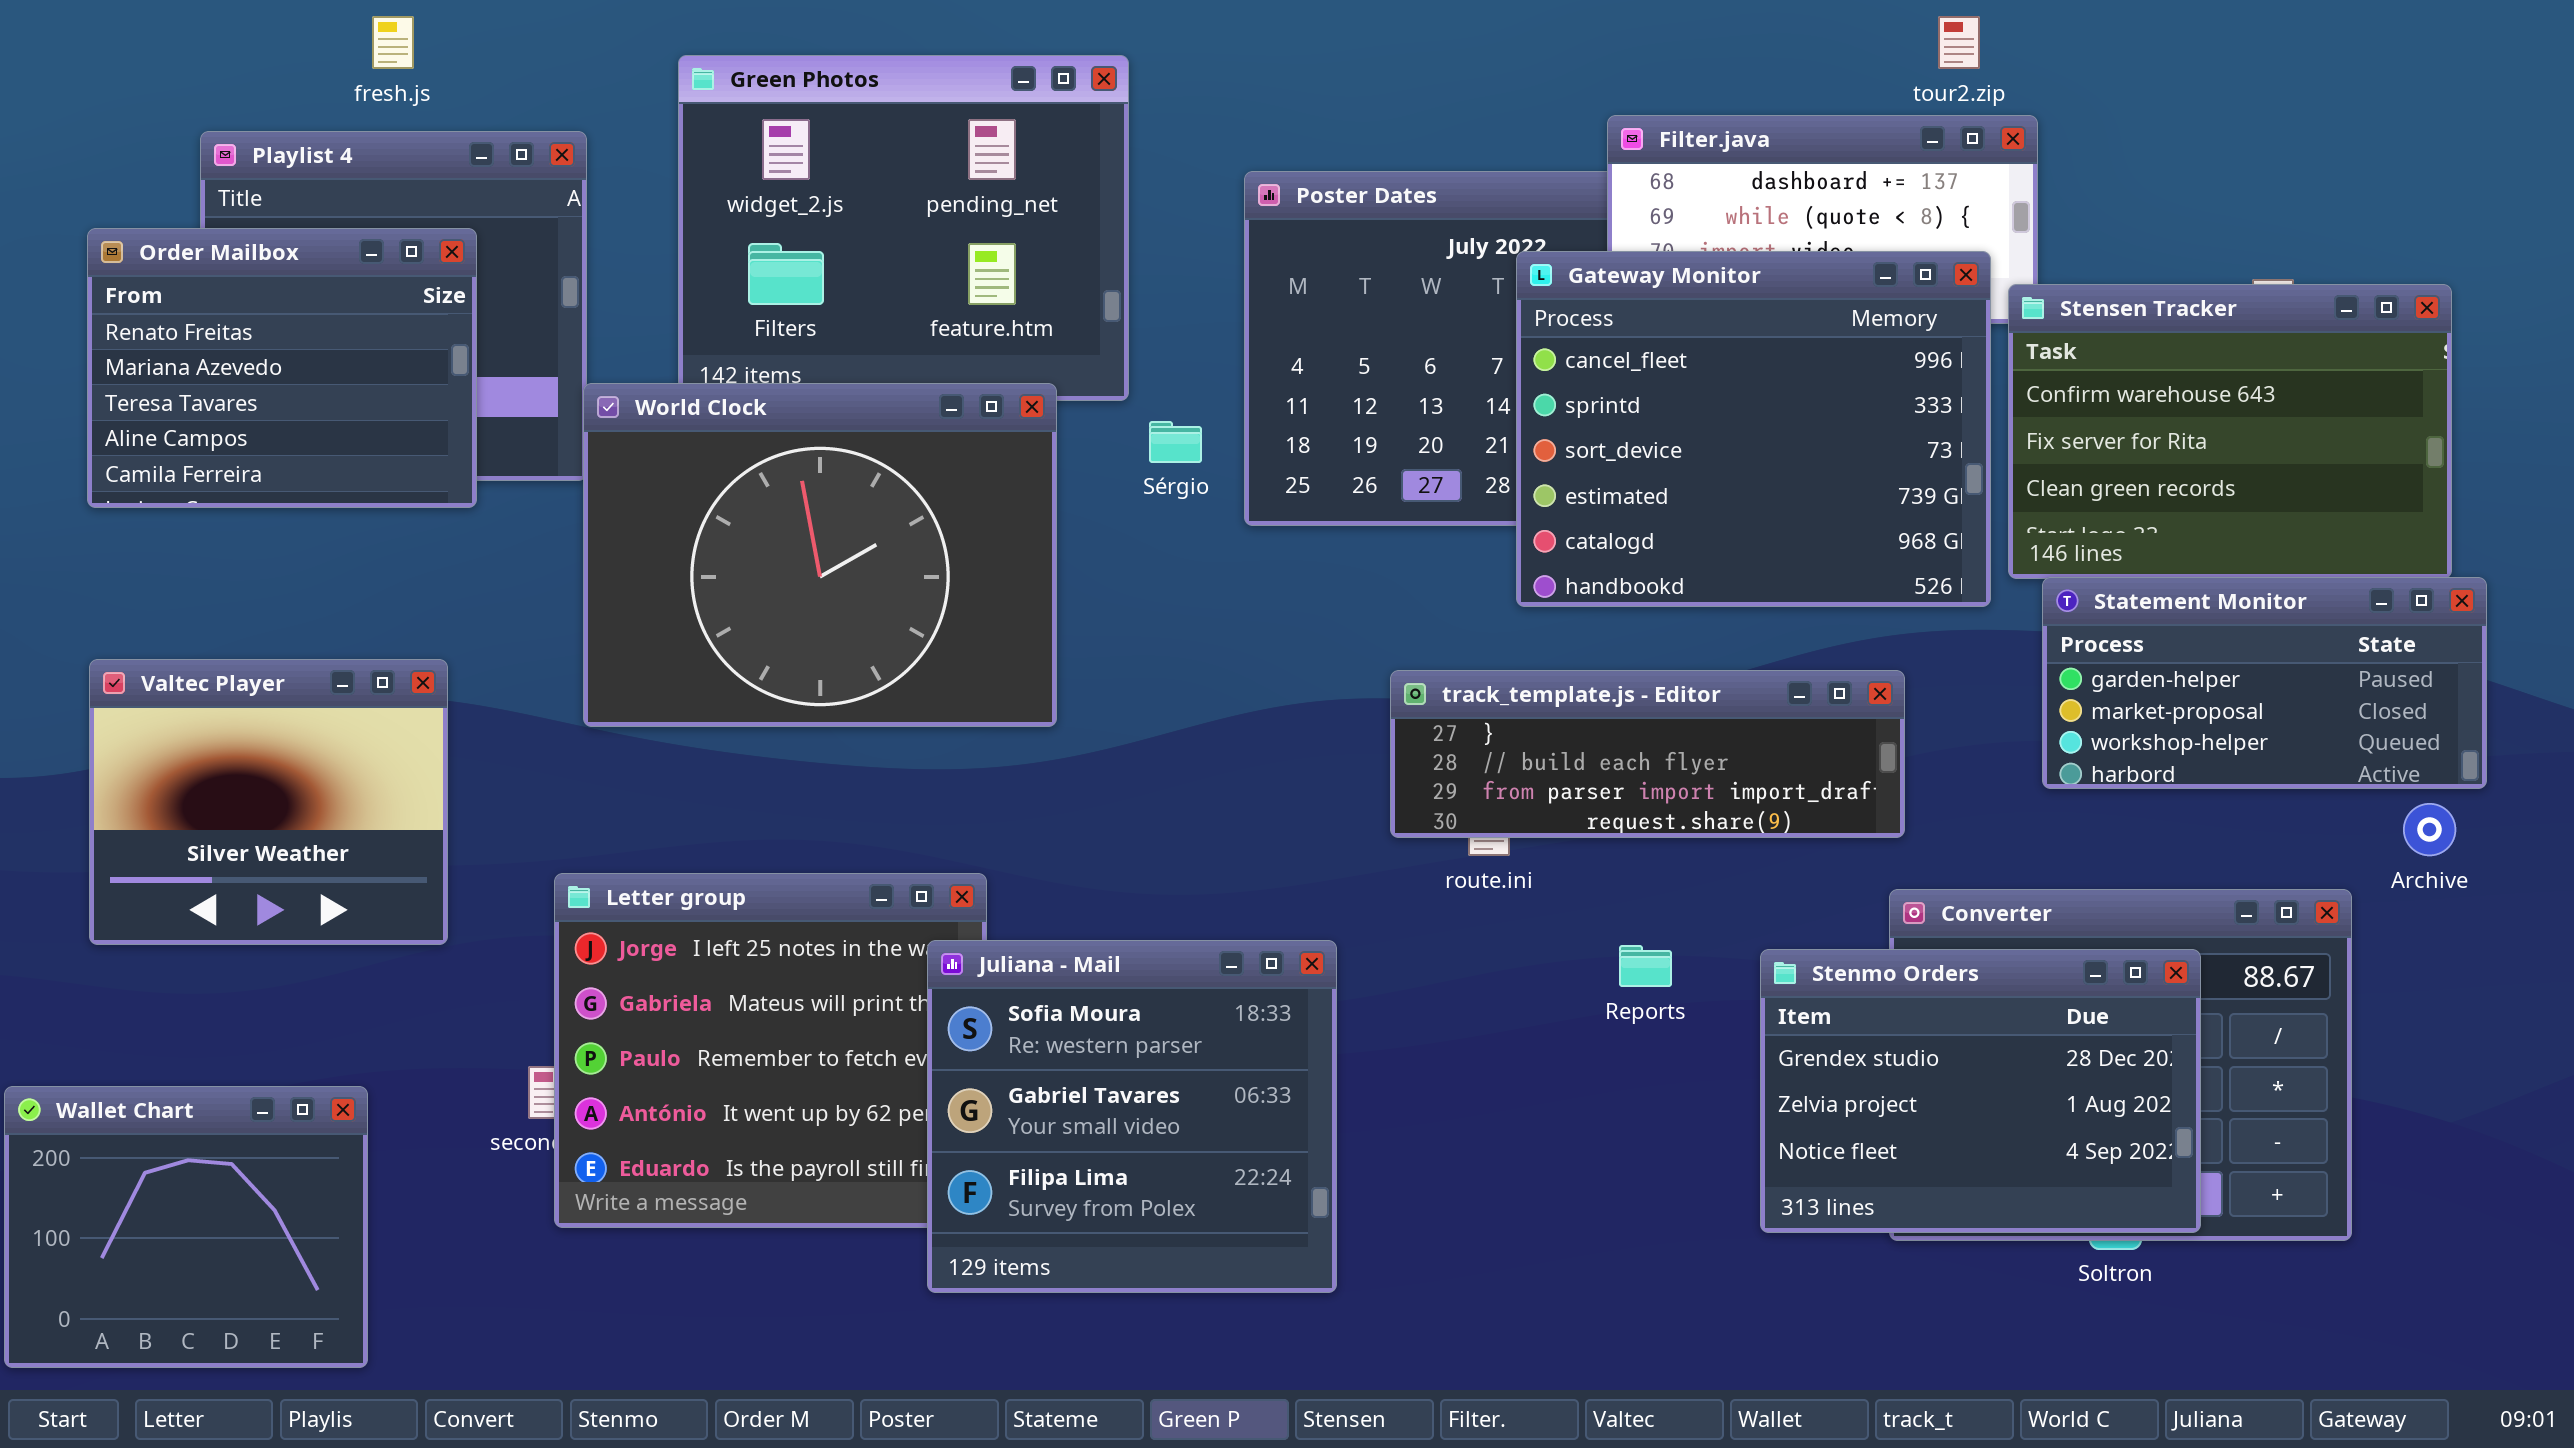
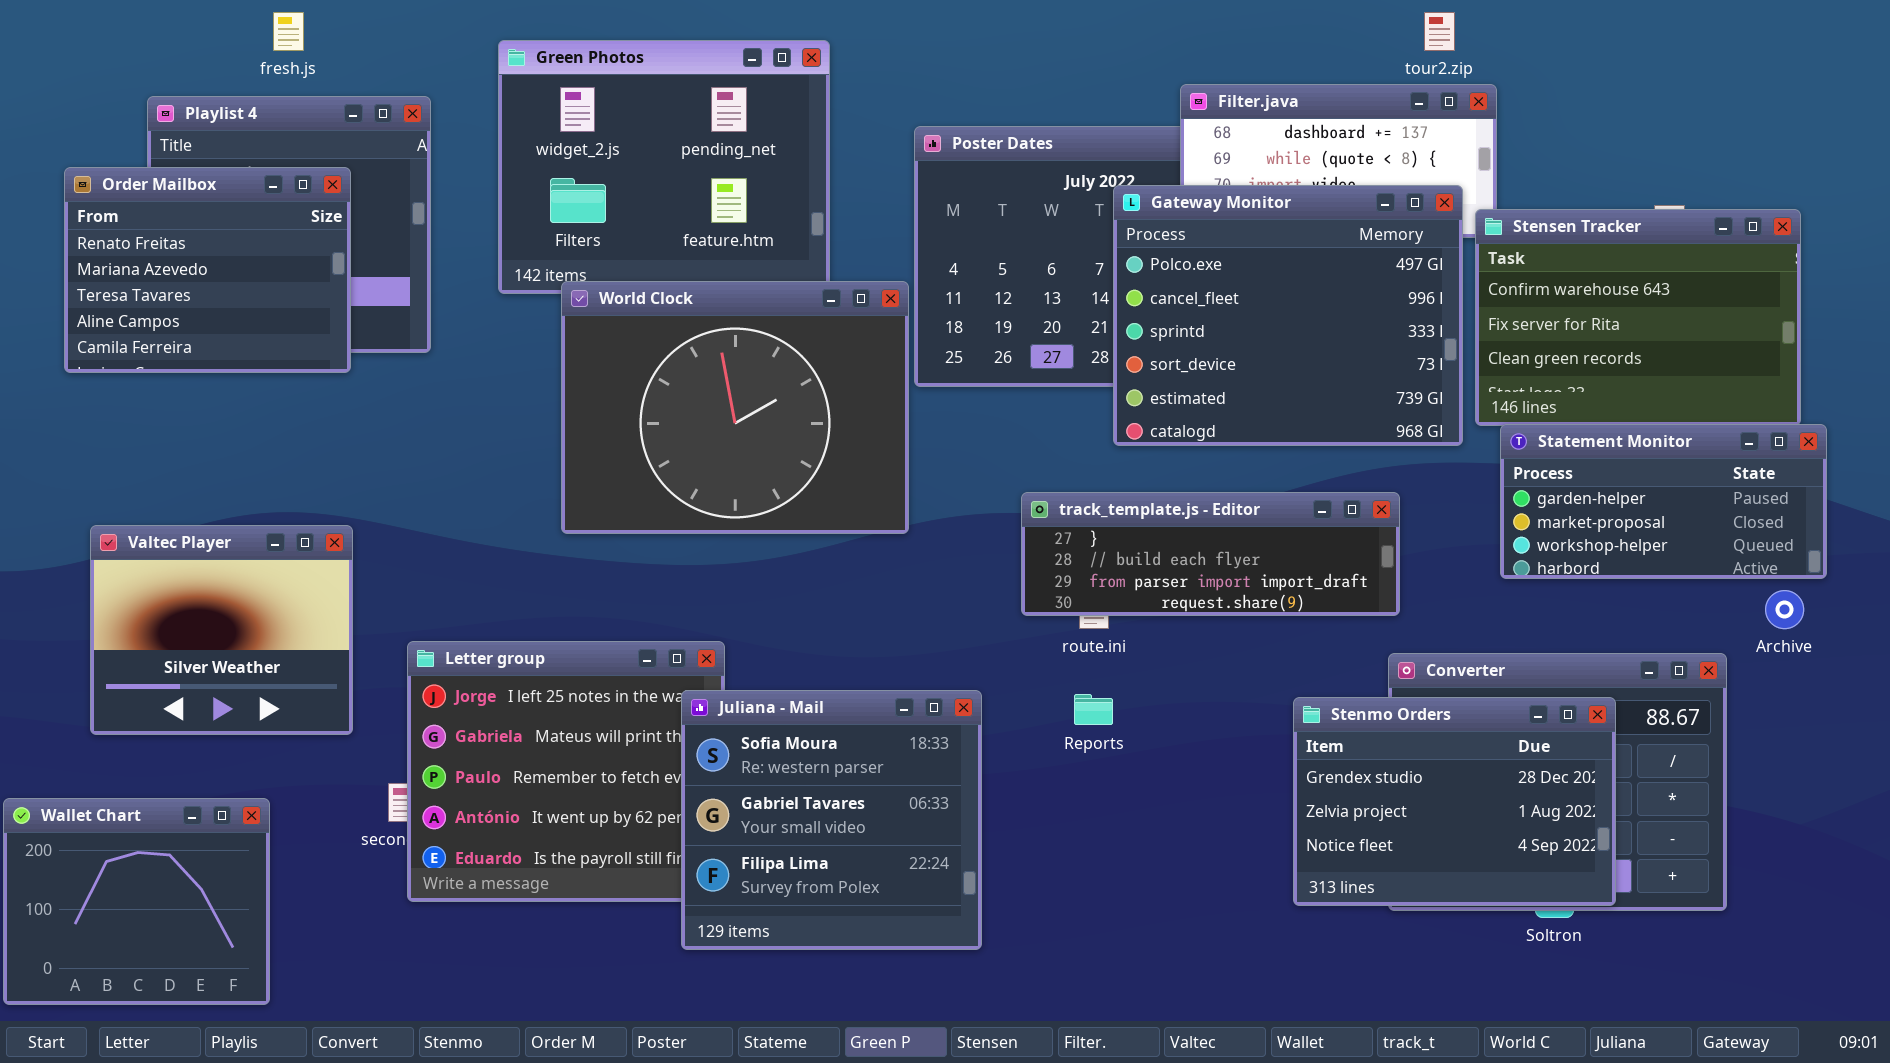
Gateway Monitor: [1516,251,1991,607] -> [1113,185,1463,446], scrolled up 1 row
World Clock: [583,383,1057,727] -> [561,281,909,534], moved
Valtec Player: [89,659,448,945] -> [90,525,353,735], moved
Reports: [1619,945,1672,987] -> [1074,694,1113,725], moved

